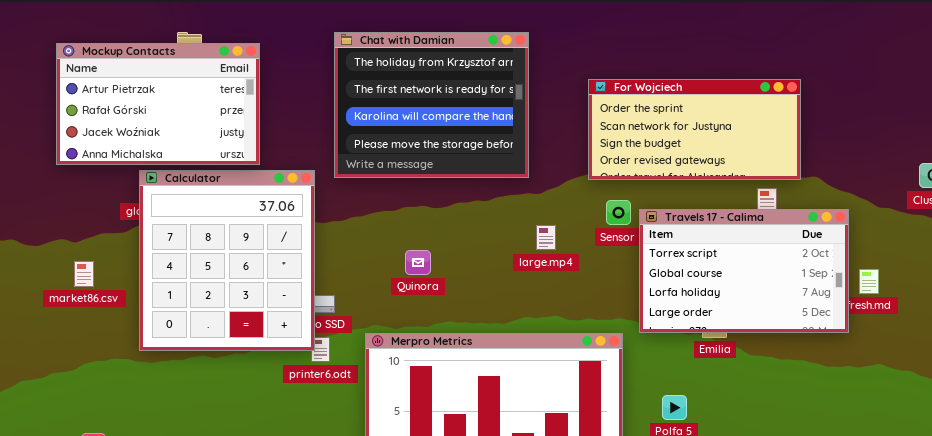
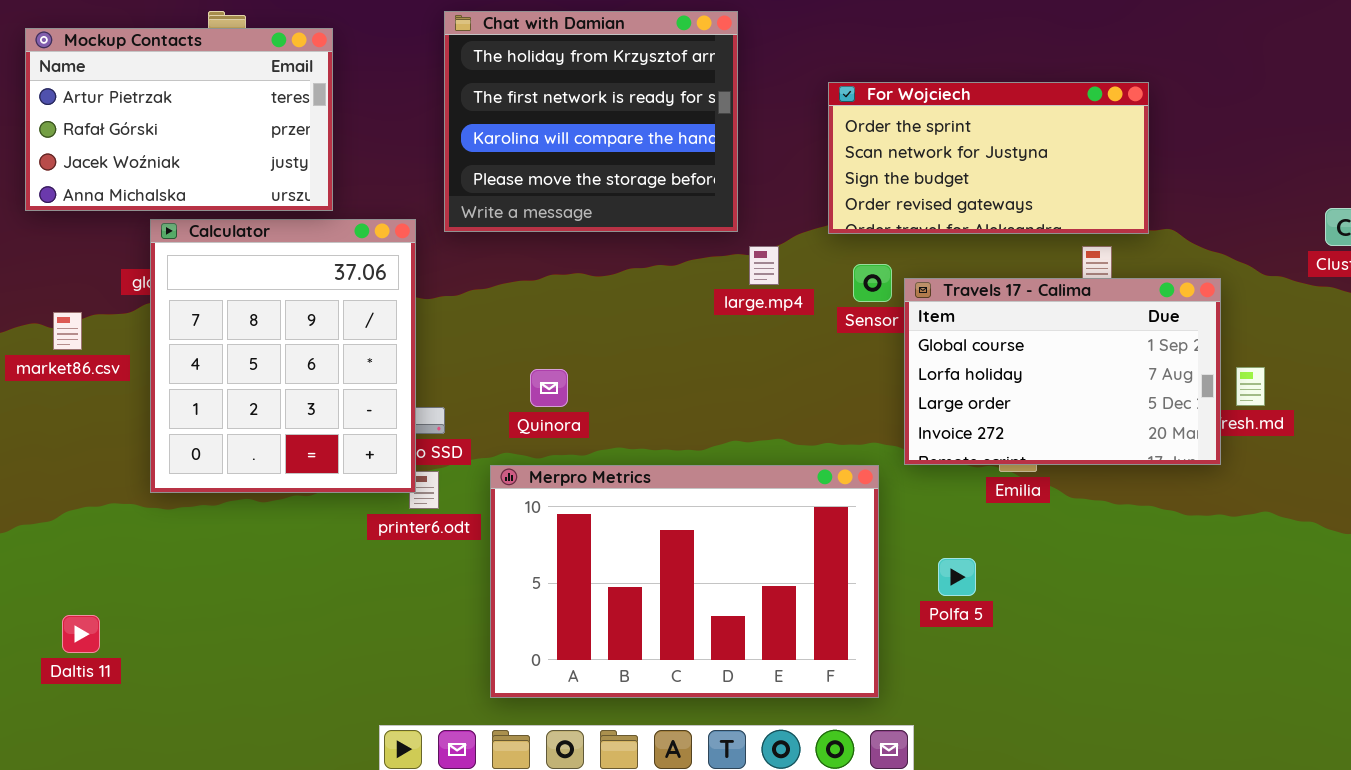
Travels 17 - Calima: [639,209,849,333] -> [904,278,1221,465], scrolled down 1 row
large.mp4: [536,225,556,250] -> [749,246,779,285], moved
Quinora: [405,250,431,275] -> [530,369,568,407], moved
market86.csv: [74,261,94,287] -> [53,312,82,350], moved

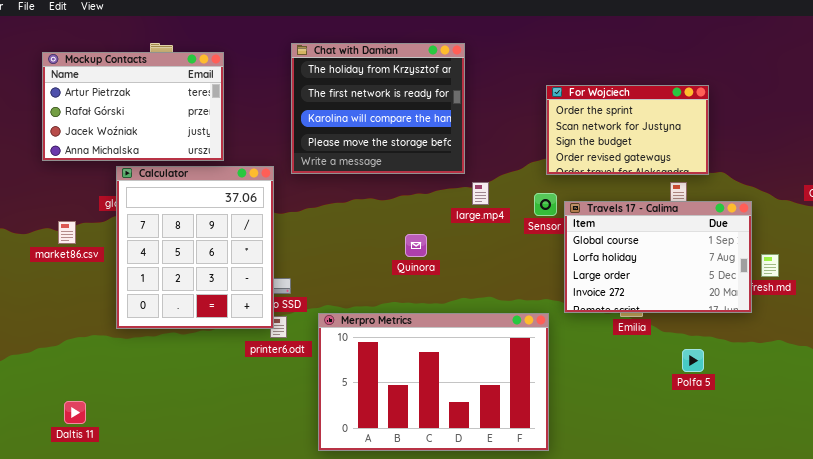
For Wojciech: [828,82,1149,234] -> [546,85,709,175], resized
Quinora: [530,369,568,407] -> [405,234,427,257], moved
Polfa 5: [938,558,976,596] -> [682,349,704,372], moved

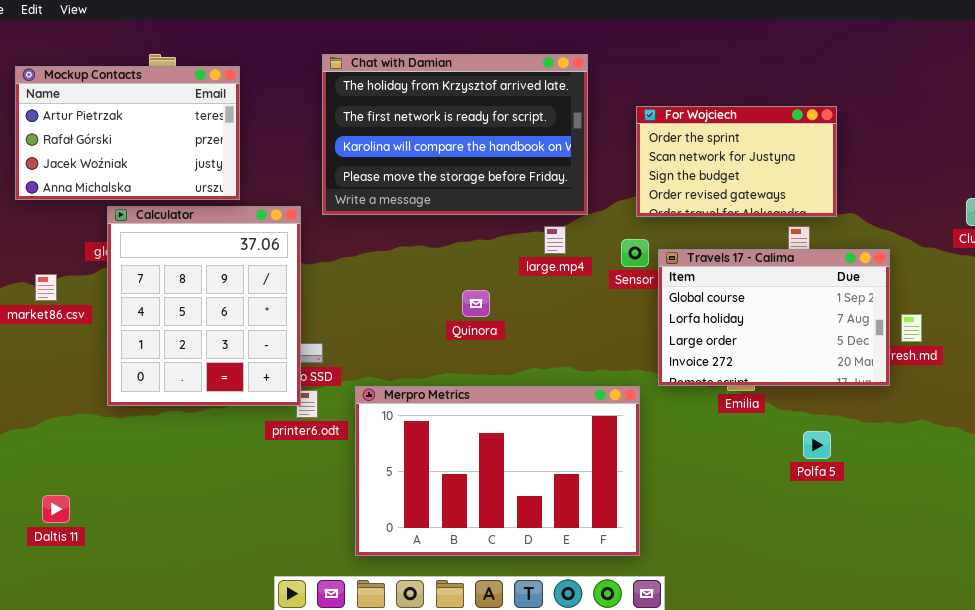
Chat with Damian: [291,43,465,174] -> [322,54,588,215], resized

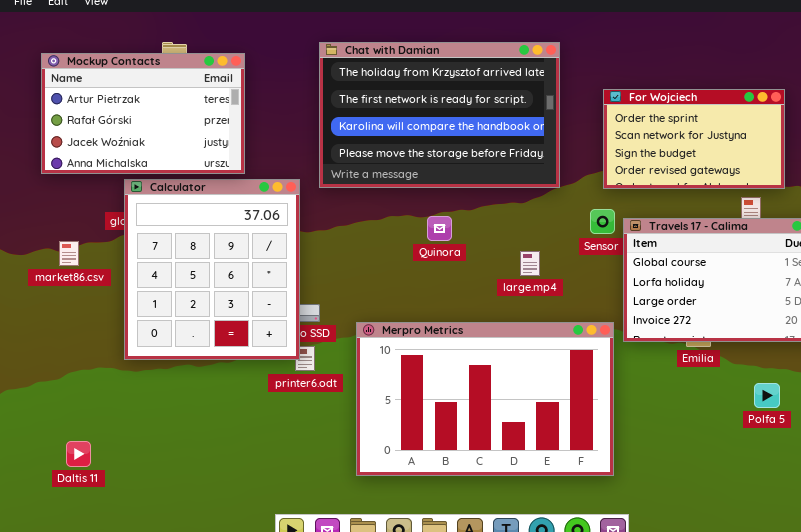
large.mp4: [544,226,566,254] -> [520,251,540,276], moved
Quinora: [462,290,490,317] -> [427,216,452,241], moved
Merpro Metrics: [355,386,640,556] -> [356,322,614,476], moved

